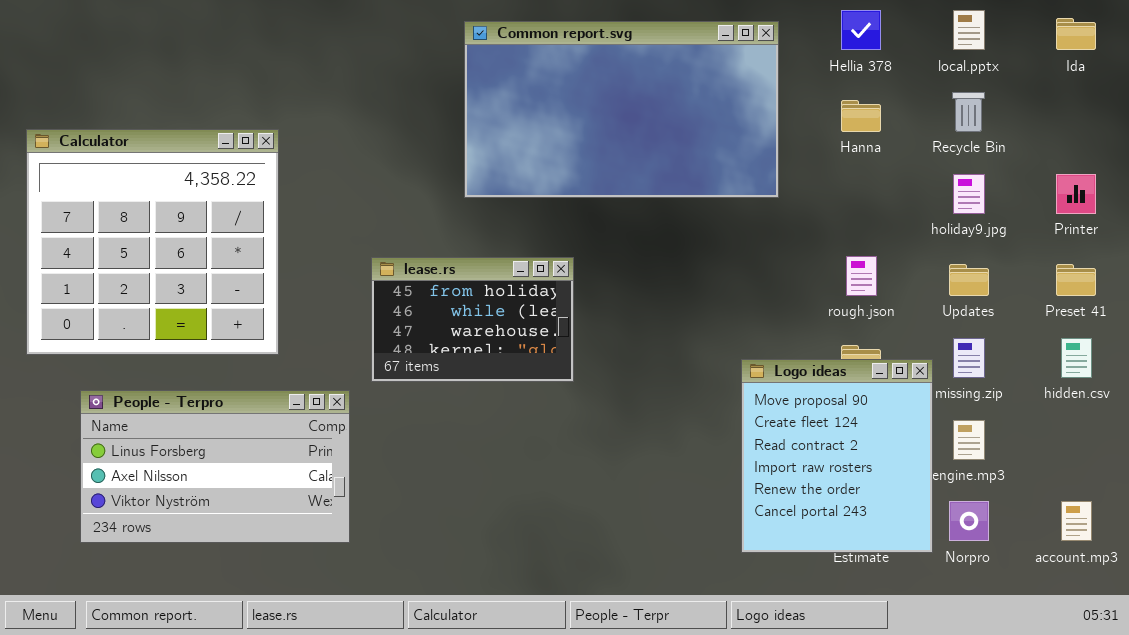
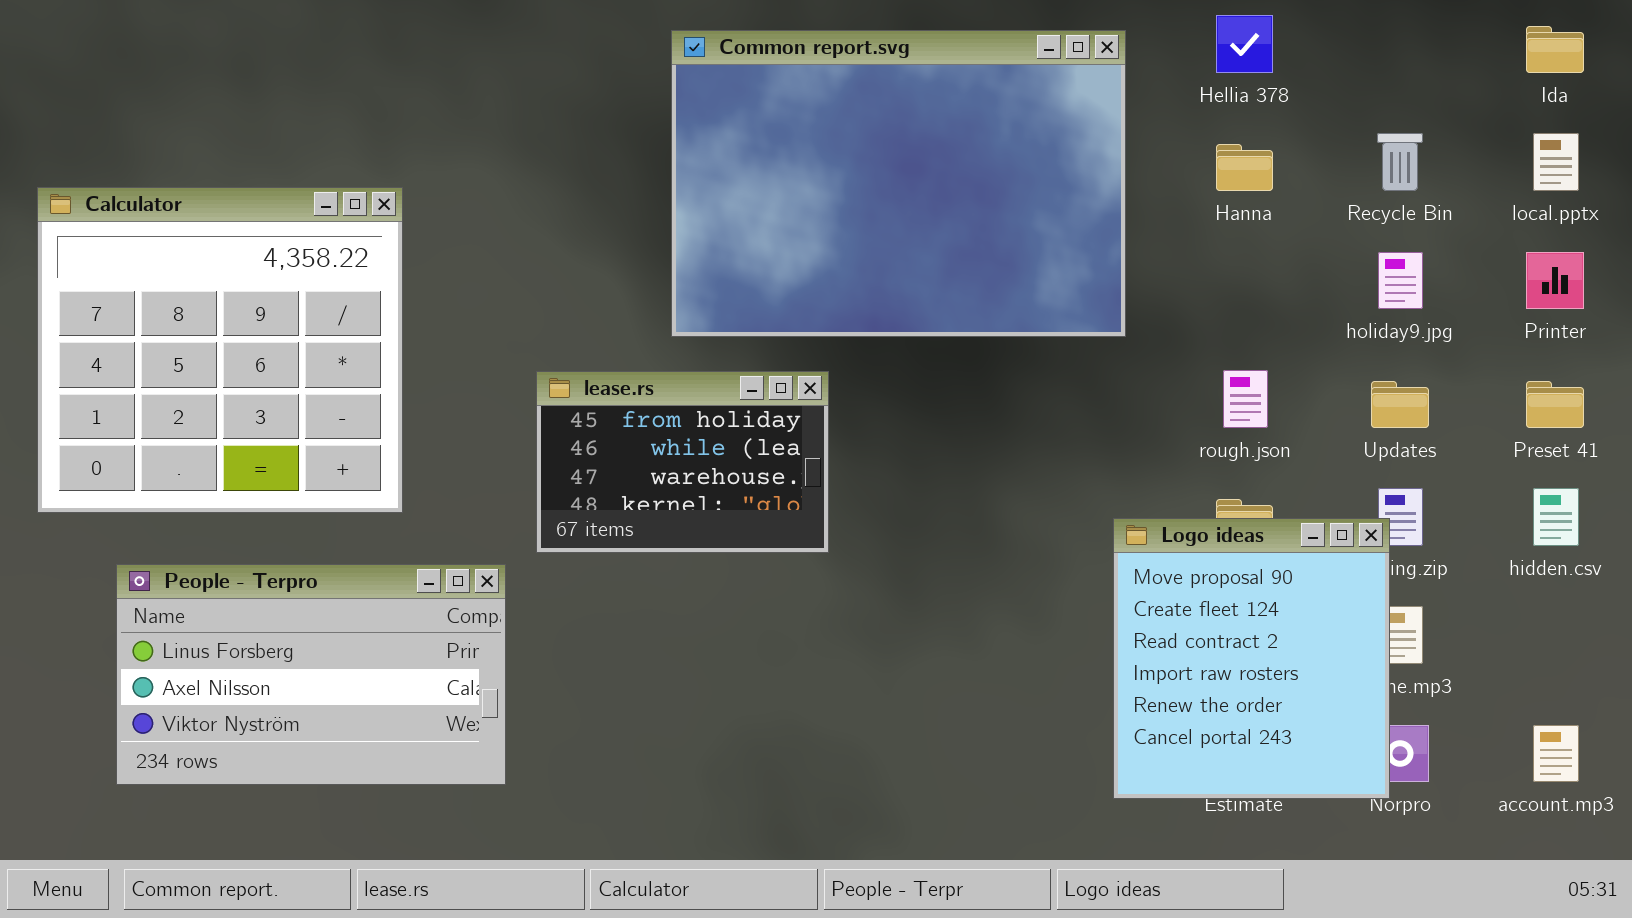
local.pptx: [953,10,985,50] -> [1533,133,1579,191], moved
Common report.svg: [464,21,779,198] -> [671,30,1126,337], resized
Logo ideas: [741,359,933,553] -> [1113,518,1390,799], moved

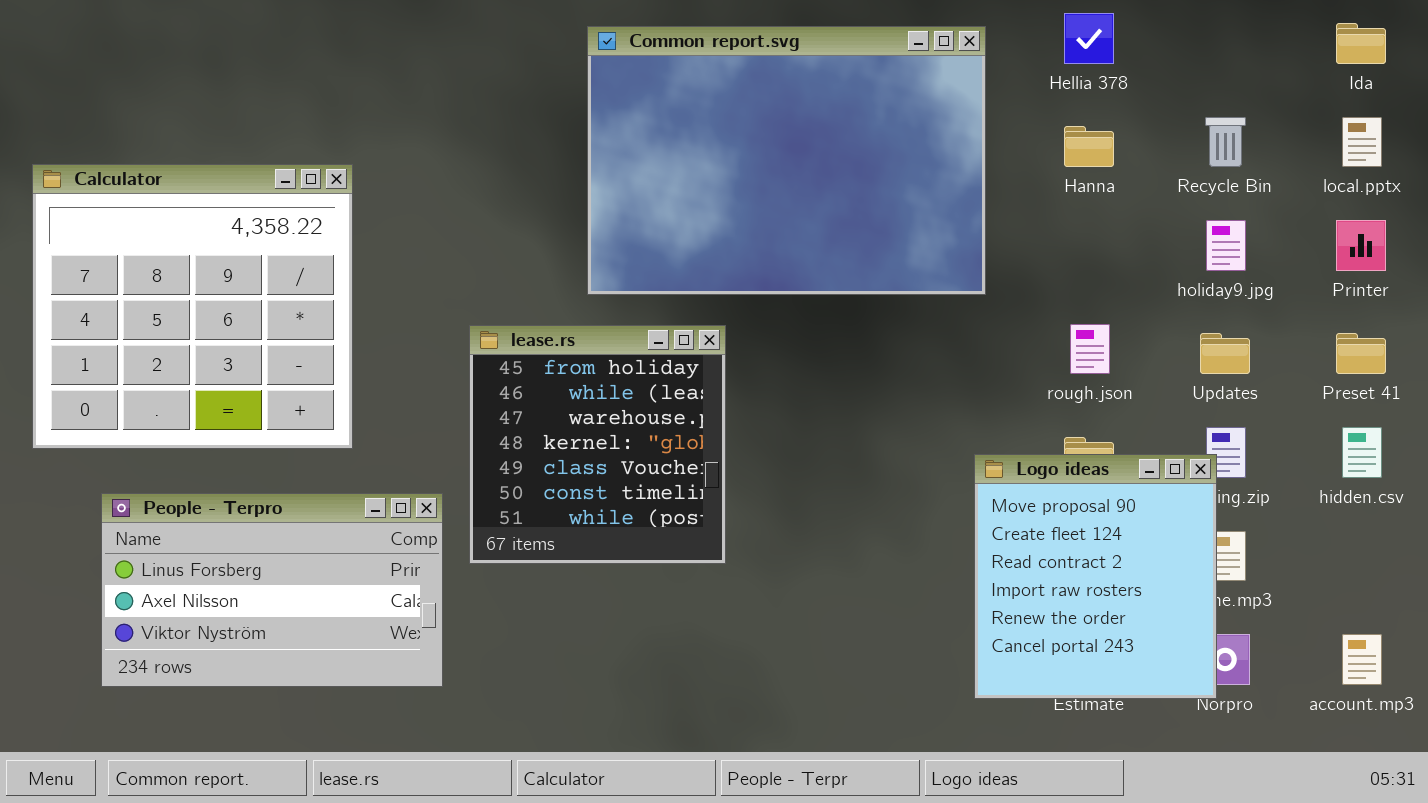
lease.rs: [536,371,829,553] -> [469,325,726,564], resized

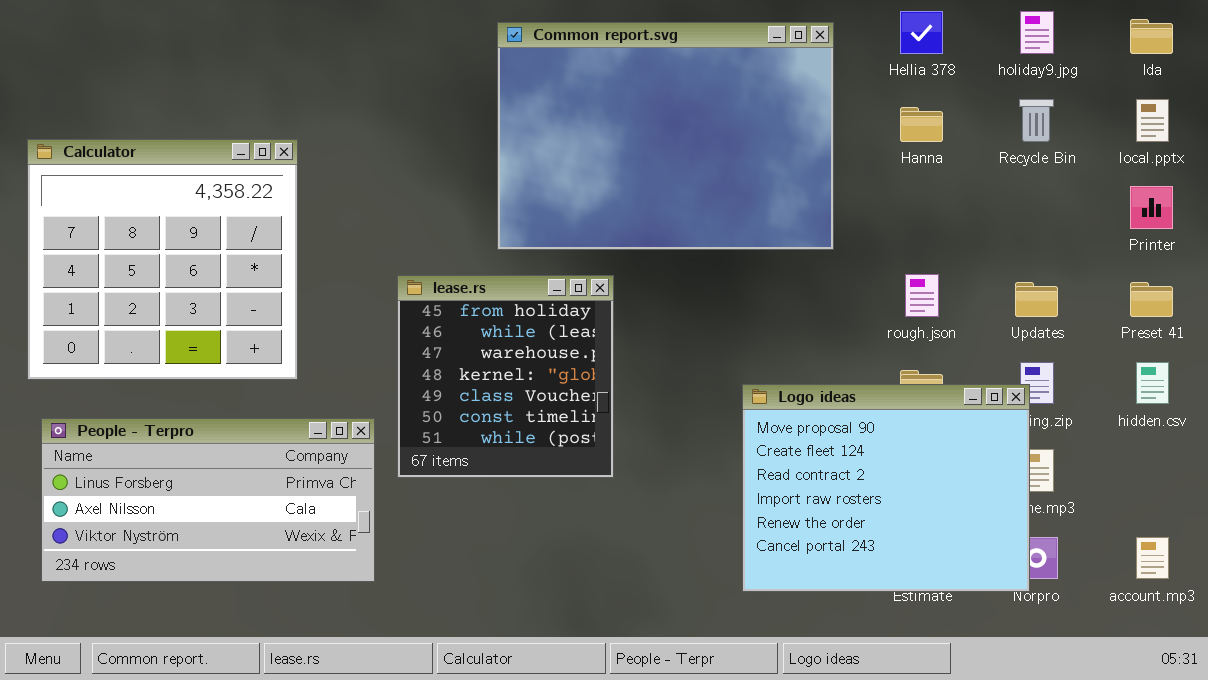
holiday9.jpg: [1206,220,1246,271] -> [1020,11,1054,54], moved
Logo ideas: [974,454,1217,699] -> [742,384,1030,592], resized
People - Terpro: [101,493,443,687] -> [41,418,375,582], resized

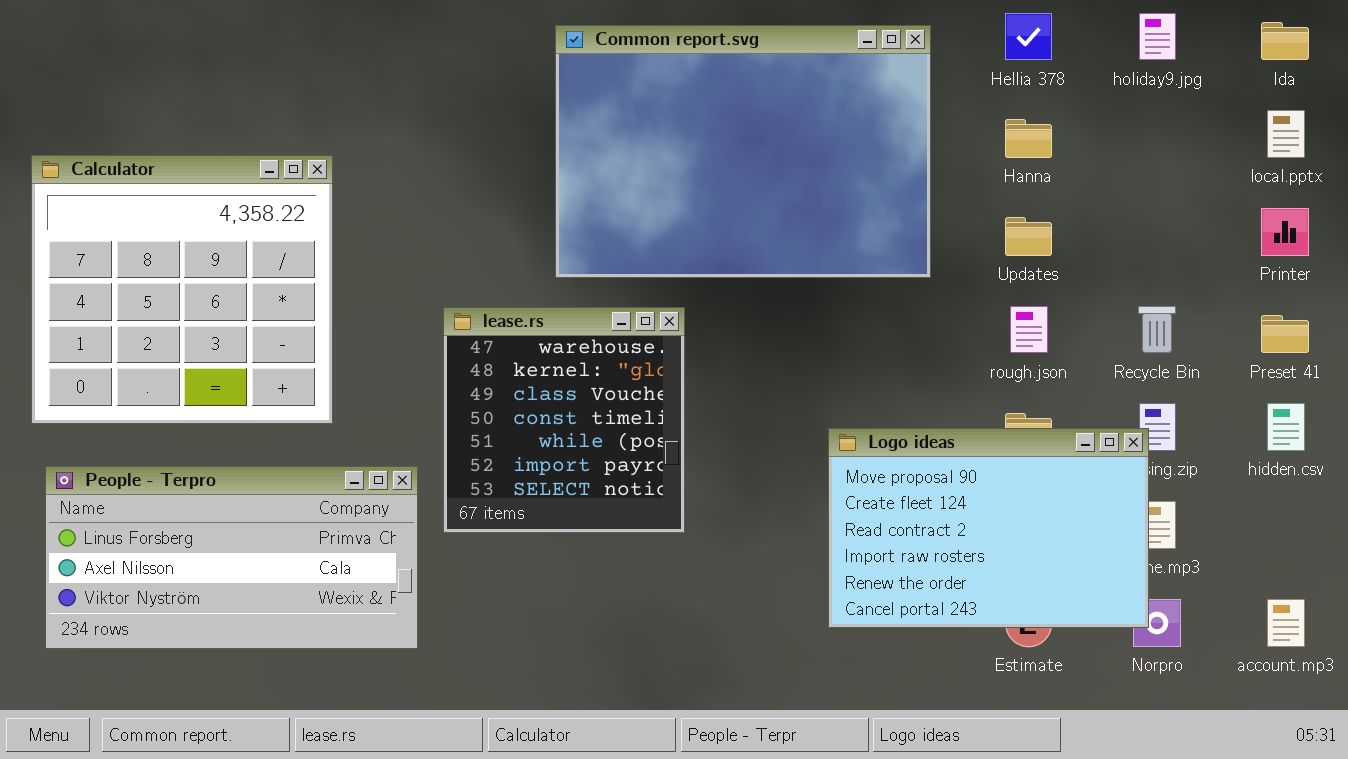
Recycle Bin: [1019,99,1054,142] -> [1138,306,1176,353], moved
lease.rs: [397,275,614,478] -> [443,307,685,533], scrolled down 2 rows
Updates: [1015,282,1058,317] -> [1005,217,1052,256], moved
Logo ideas: [742,384,1030,592] -> [828,428,1149,628], resized

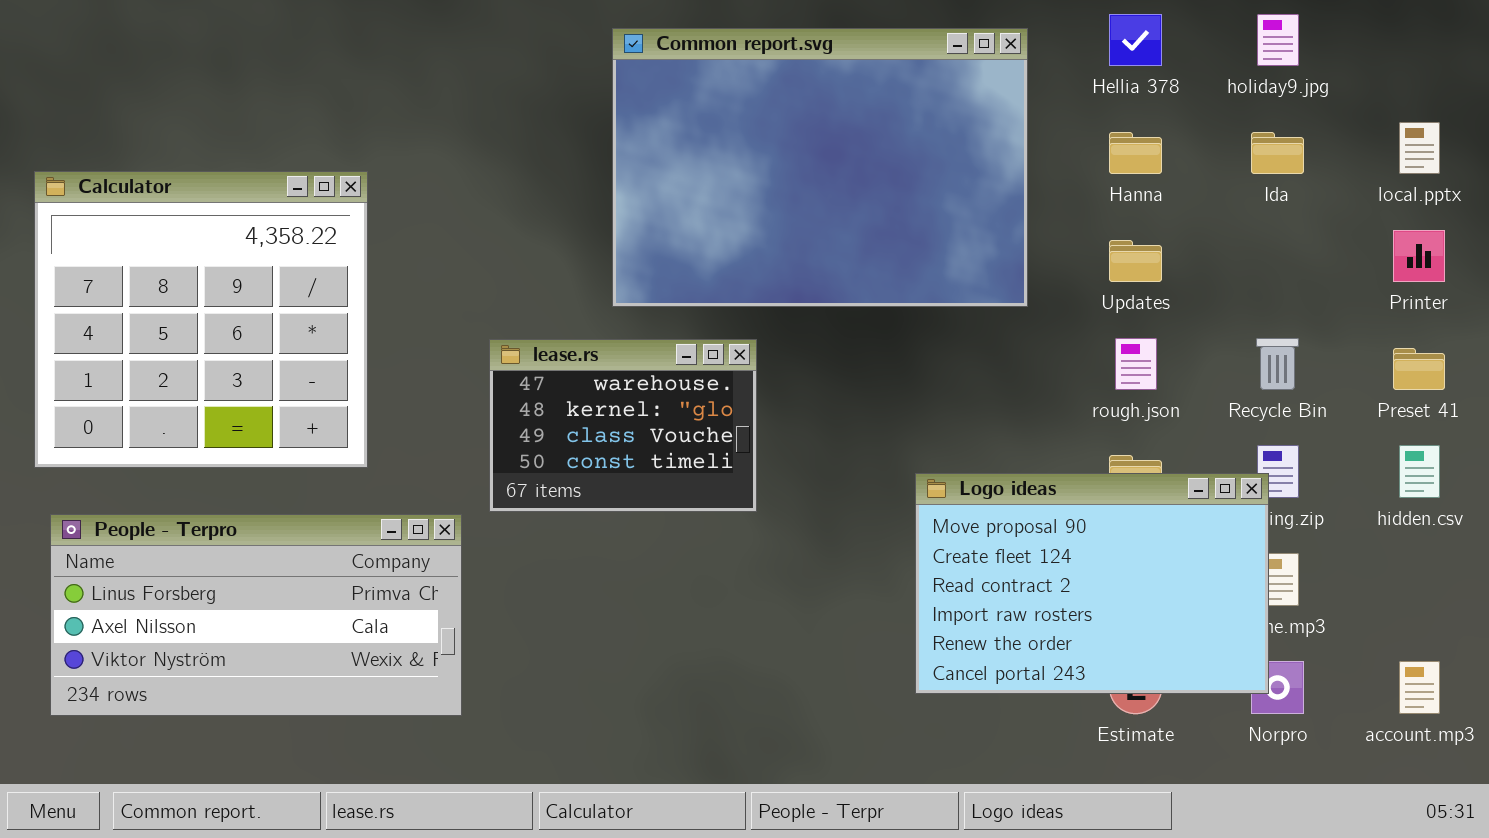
Ida: [1261,22,1309,60] -> [1251,132,1304,174], moved
lease.rs: [443,307,685,533] -> [489,339,757,512], resized

